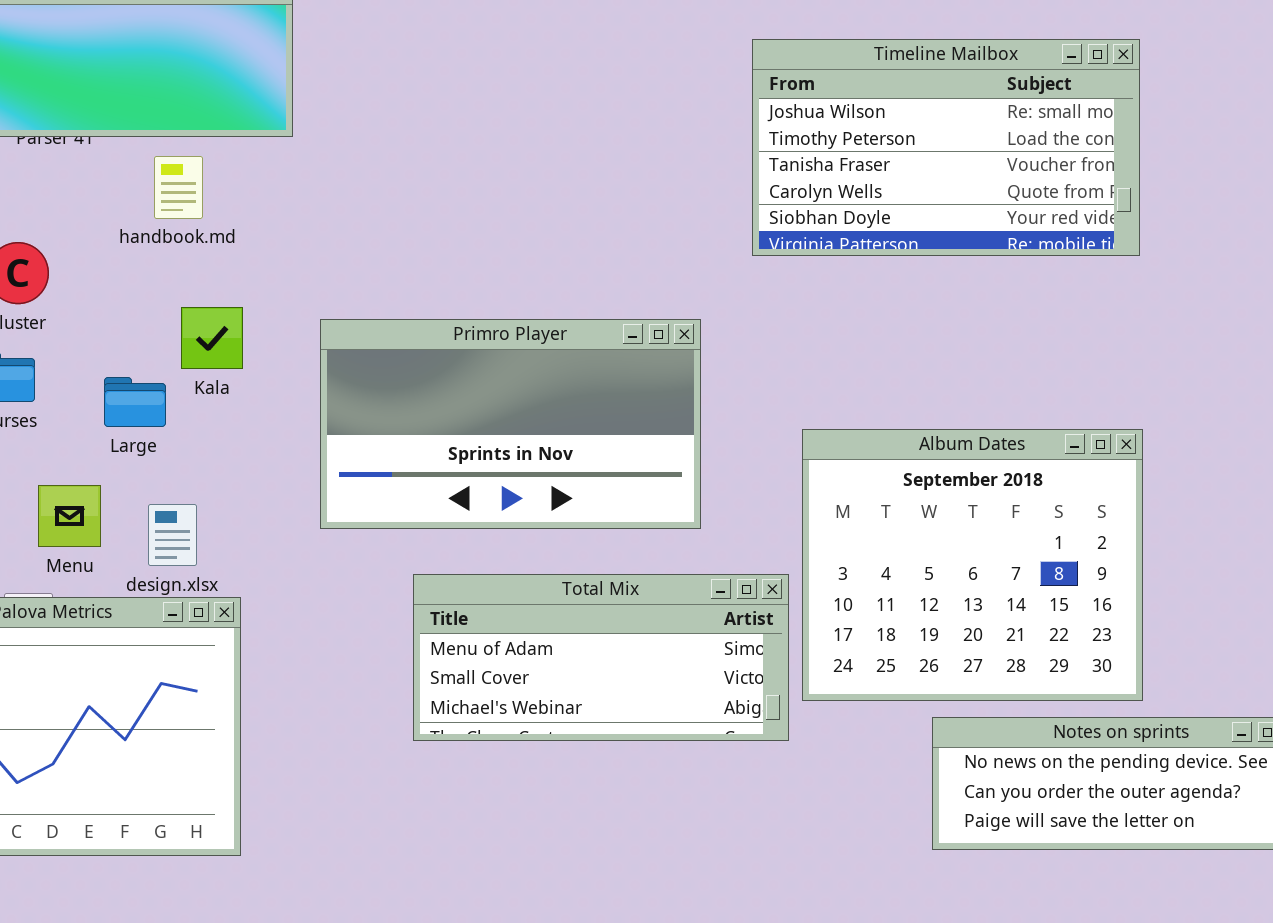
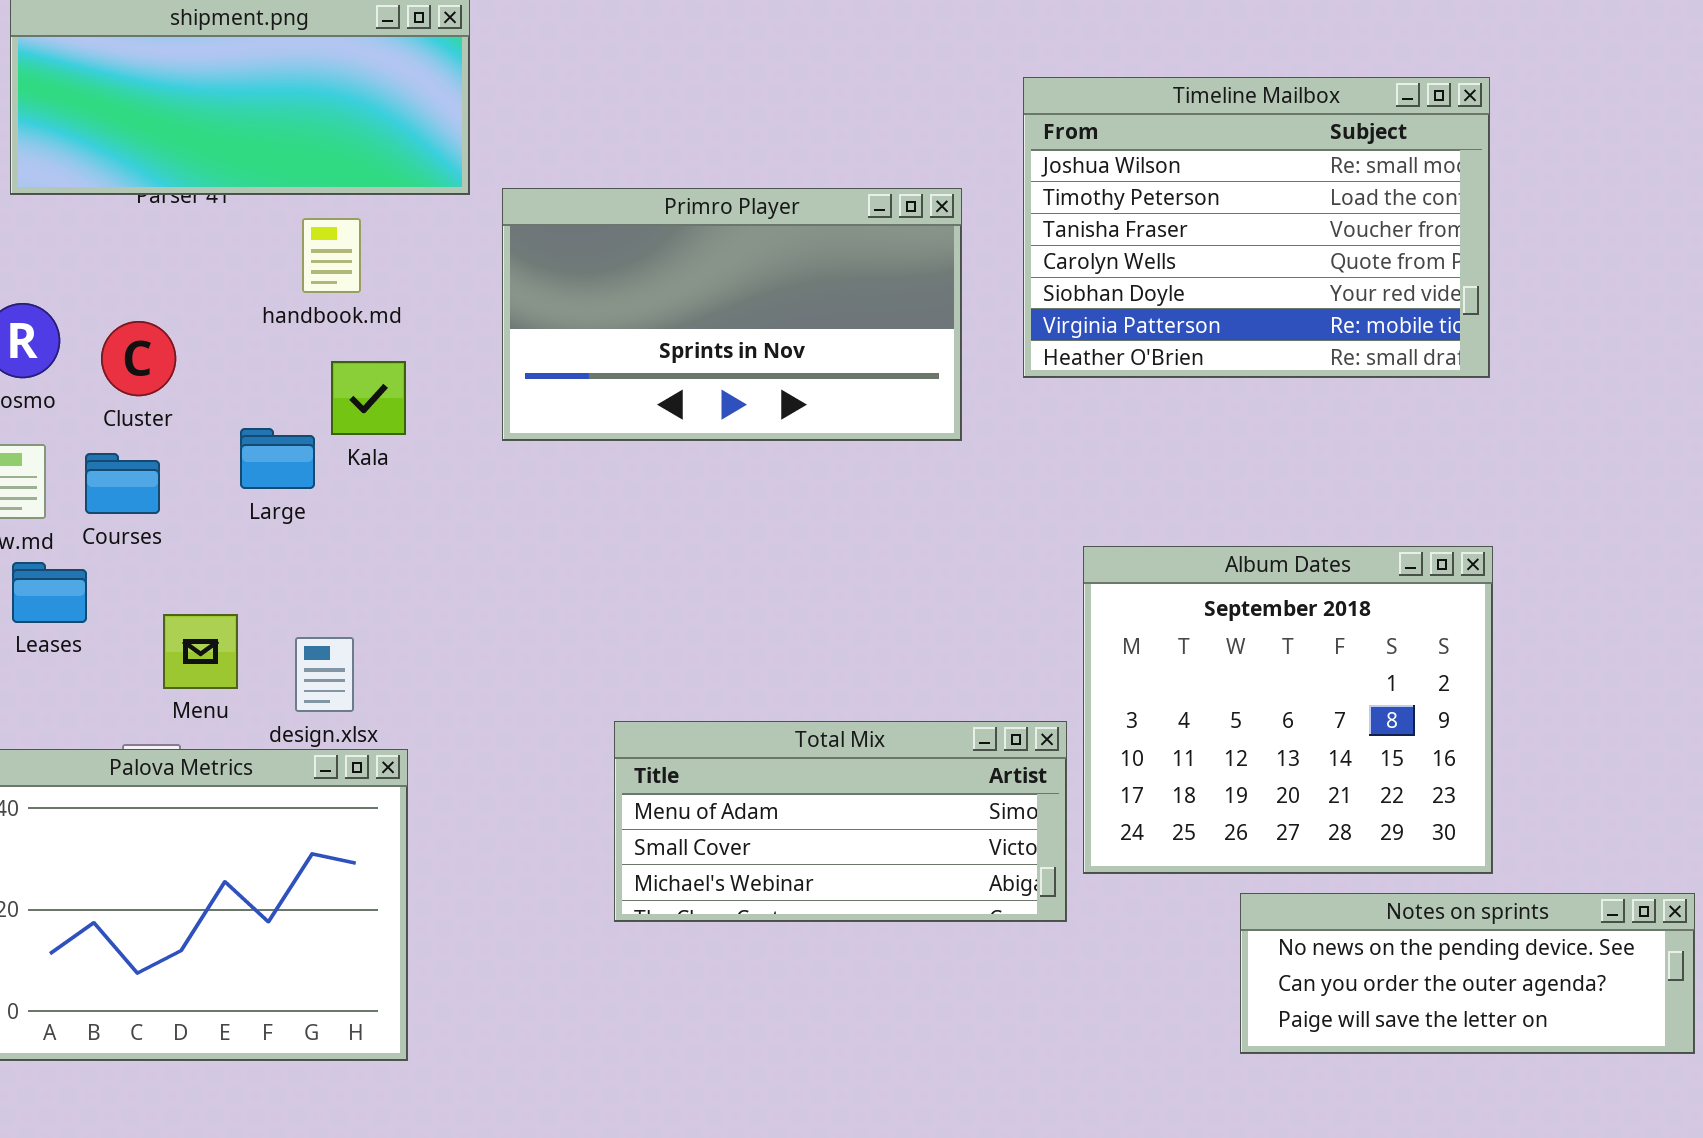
Timeline Mailbox: [752,39,1140,256] -> [1023,77,1490,378], resized
Kala: [181,307,243,369] -> [331,361,406,435], moved
Primro Player: [320,319,701,529] -> [502,188,962,441], moved
Large: [104,377,166,427] -> [240,428,315,489], moved

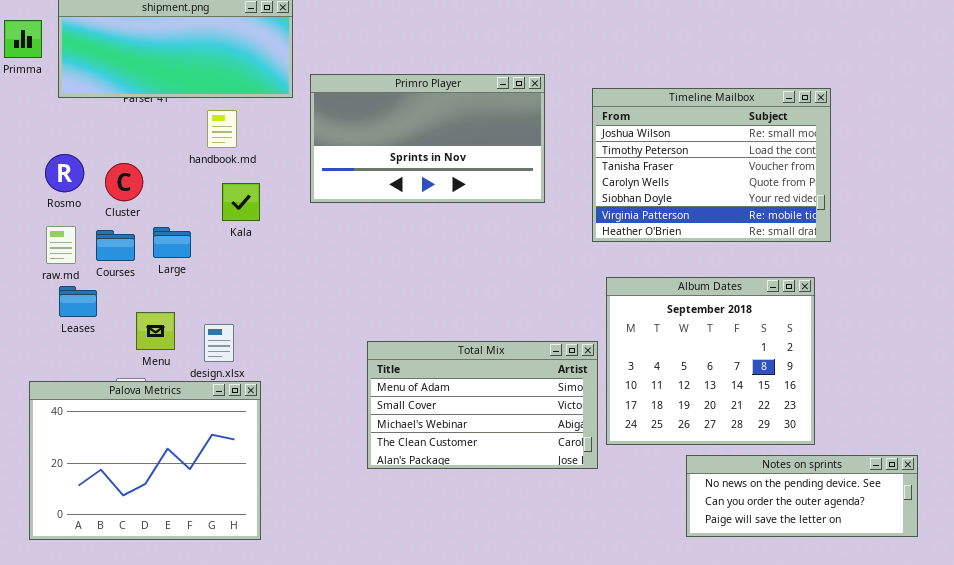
Timeline Mailbox: [1023,77,1490,378] -> [592,88,831,242], moved
Primro Player: [502,188,962,441] -> [310,74,545,203], moved
Large: [240,428,315,489] -> [153,227,191,258], moved
Total Mix: [614,721,1067,922] -> [367,341,598,469], resized

